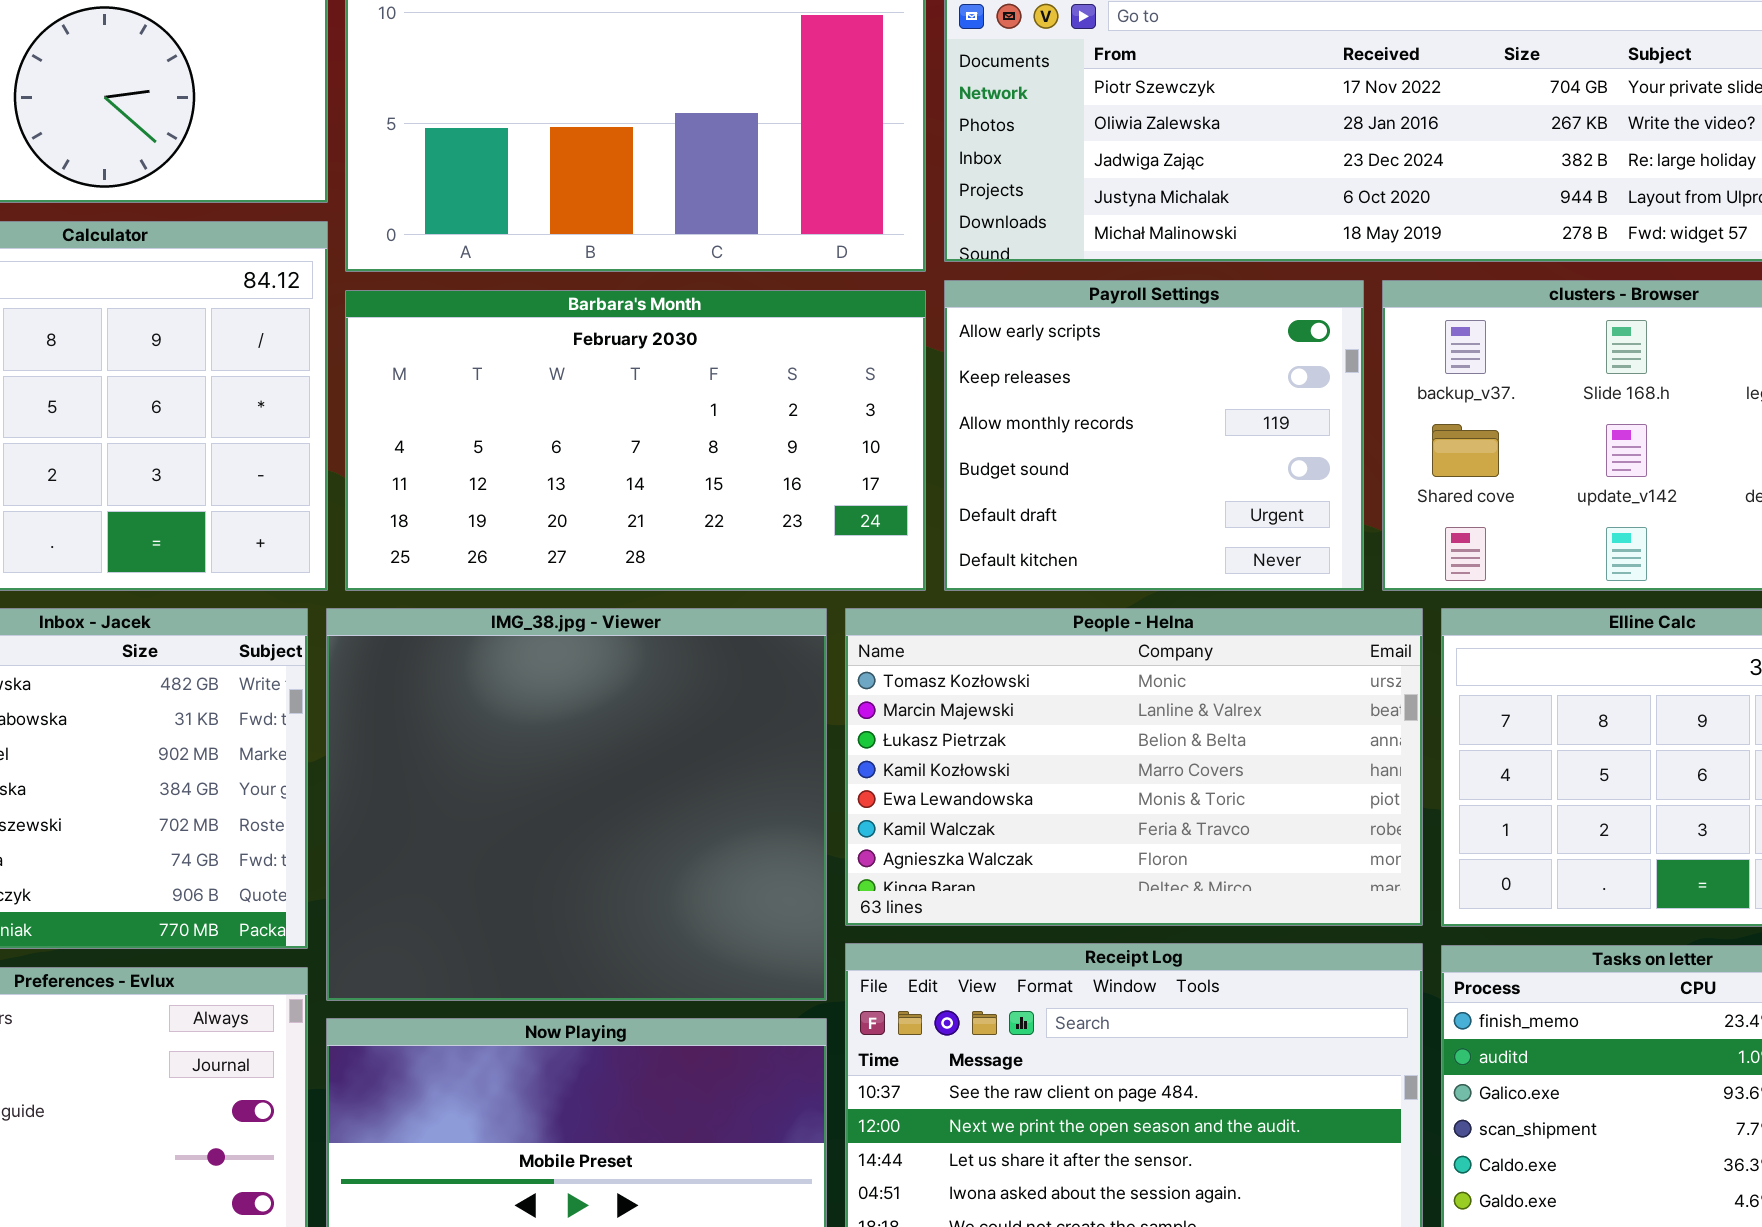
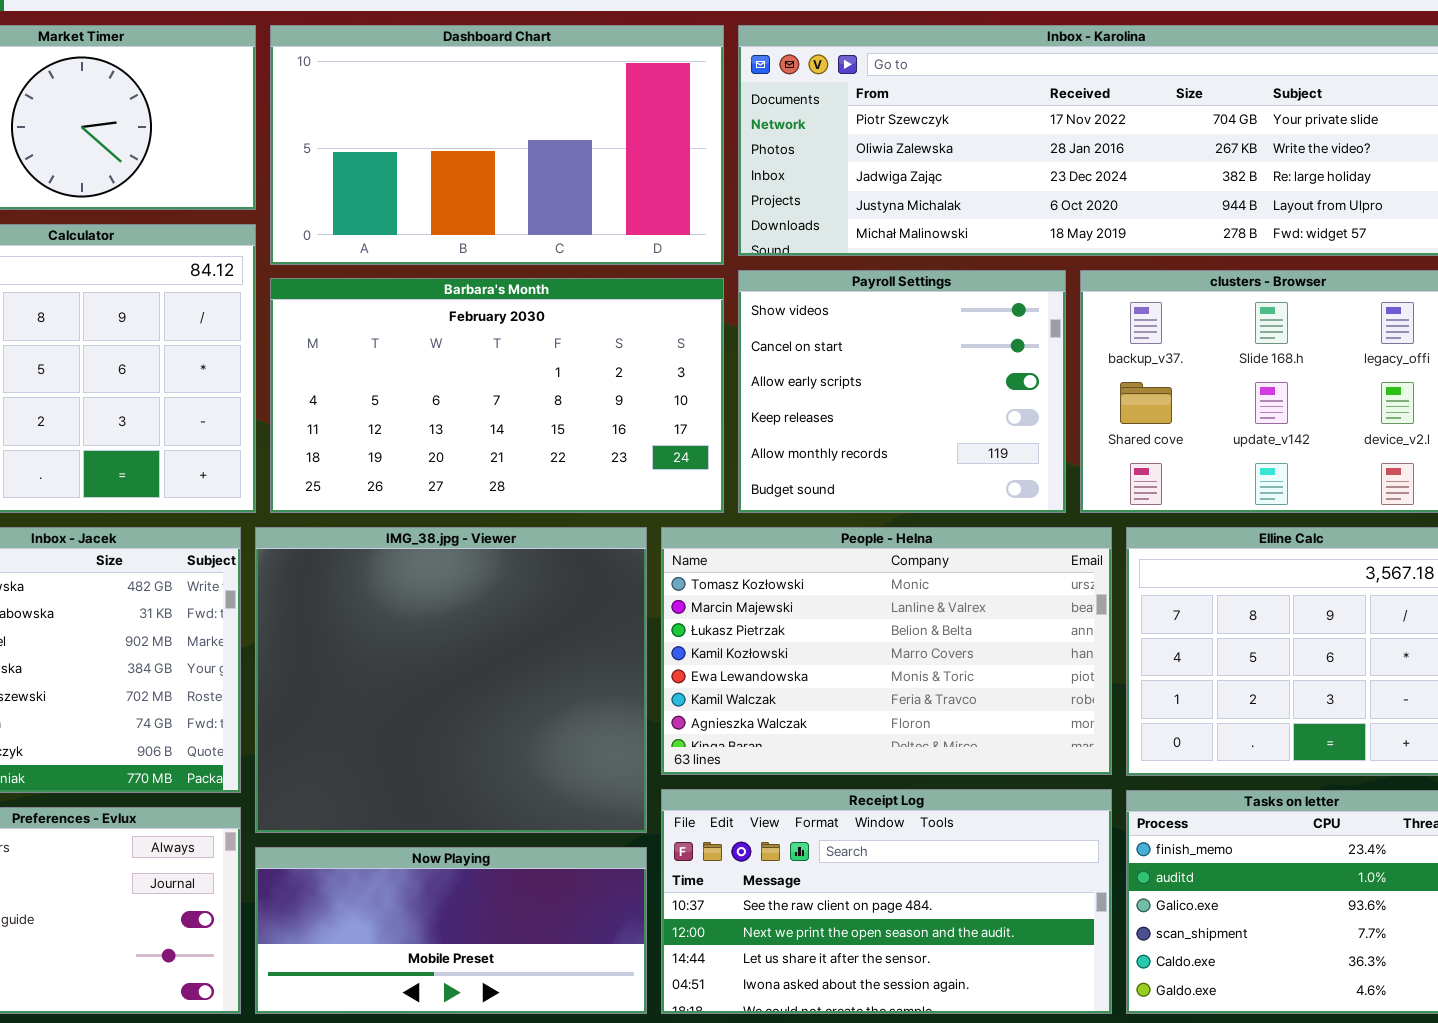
Payroll Settings: [944,280,1364,591] -> [738,270,1066,513], scrolled up 2 rows

